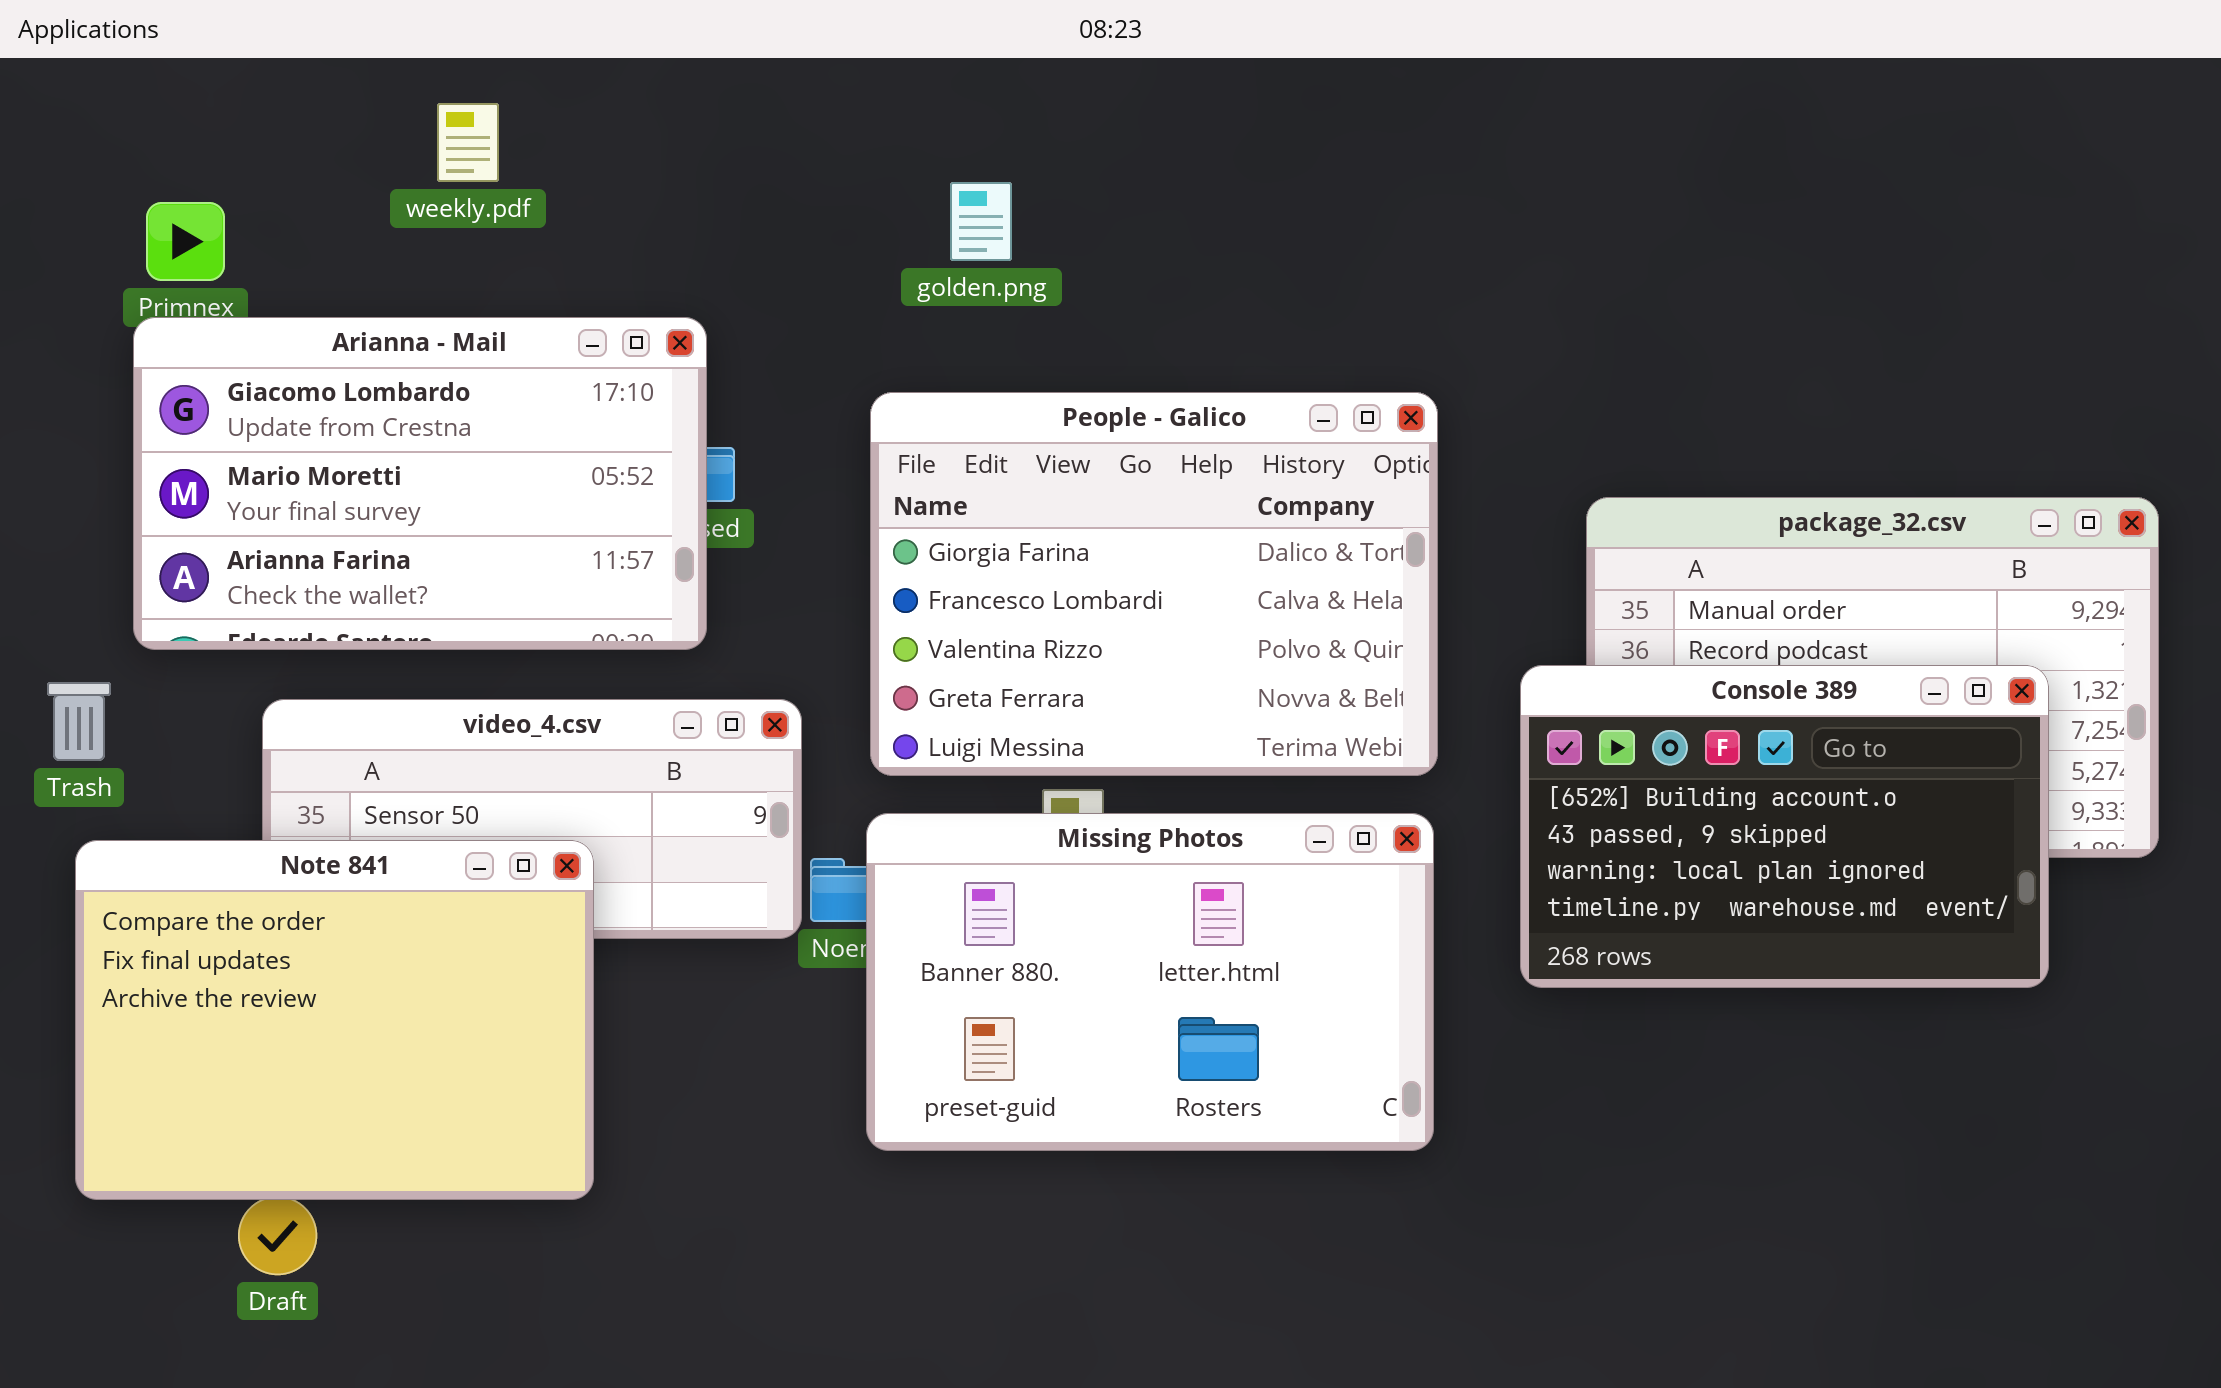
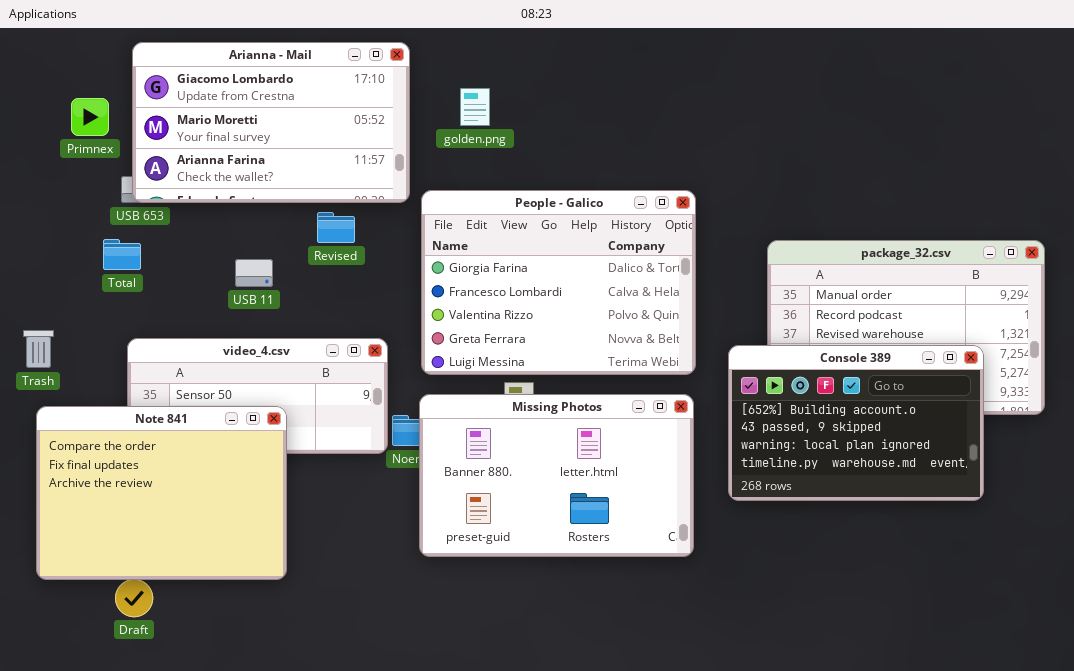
Arianna - Mail: [133,317,707,650] -> [132,42,410,203], moved
Console 389: [1520,665,2049,988] -> [728,345,984,501], moved

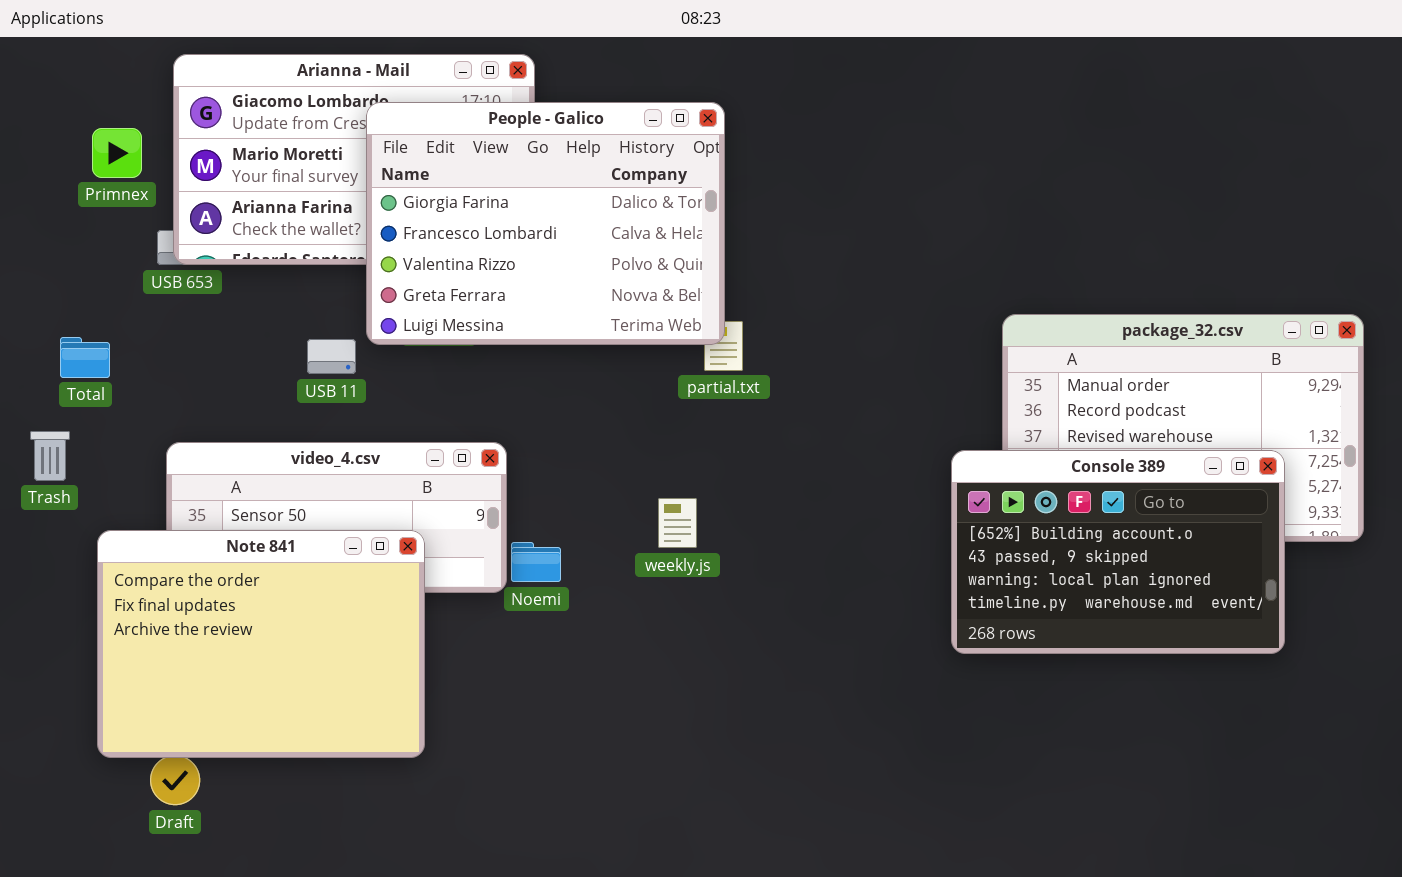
People - Galico: [421,190,696,375] -> [366,102,725,345], moved
Total: [103,239,141,270] -> [60,337,110,378], moved
Missing Photos: [419,394,694,557] -> none, closed
Note 841: [36,406,287,580] -> [97,530,425,758], moved

